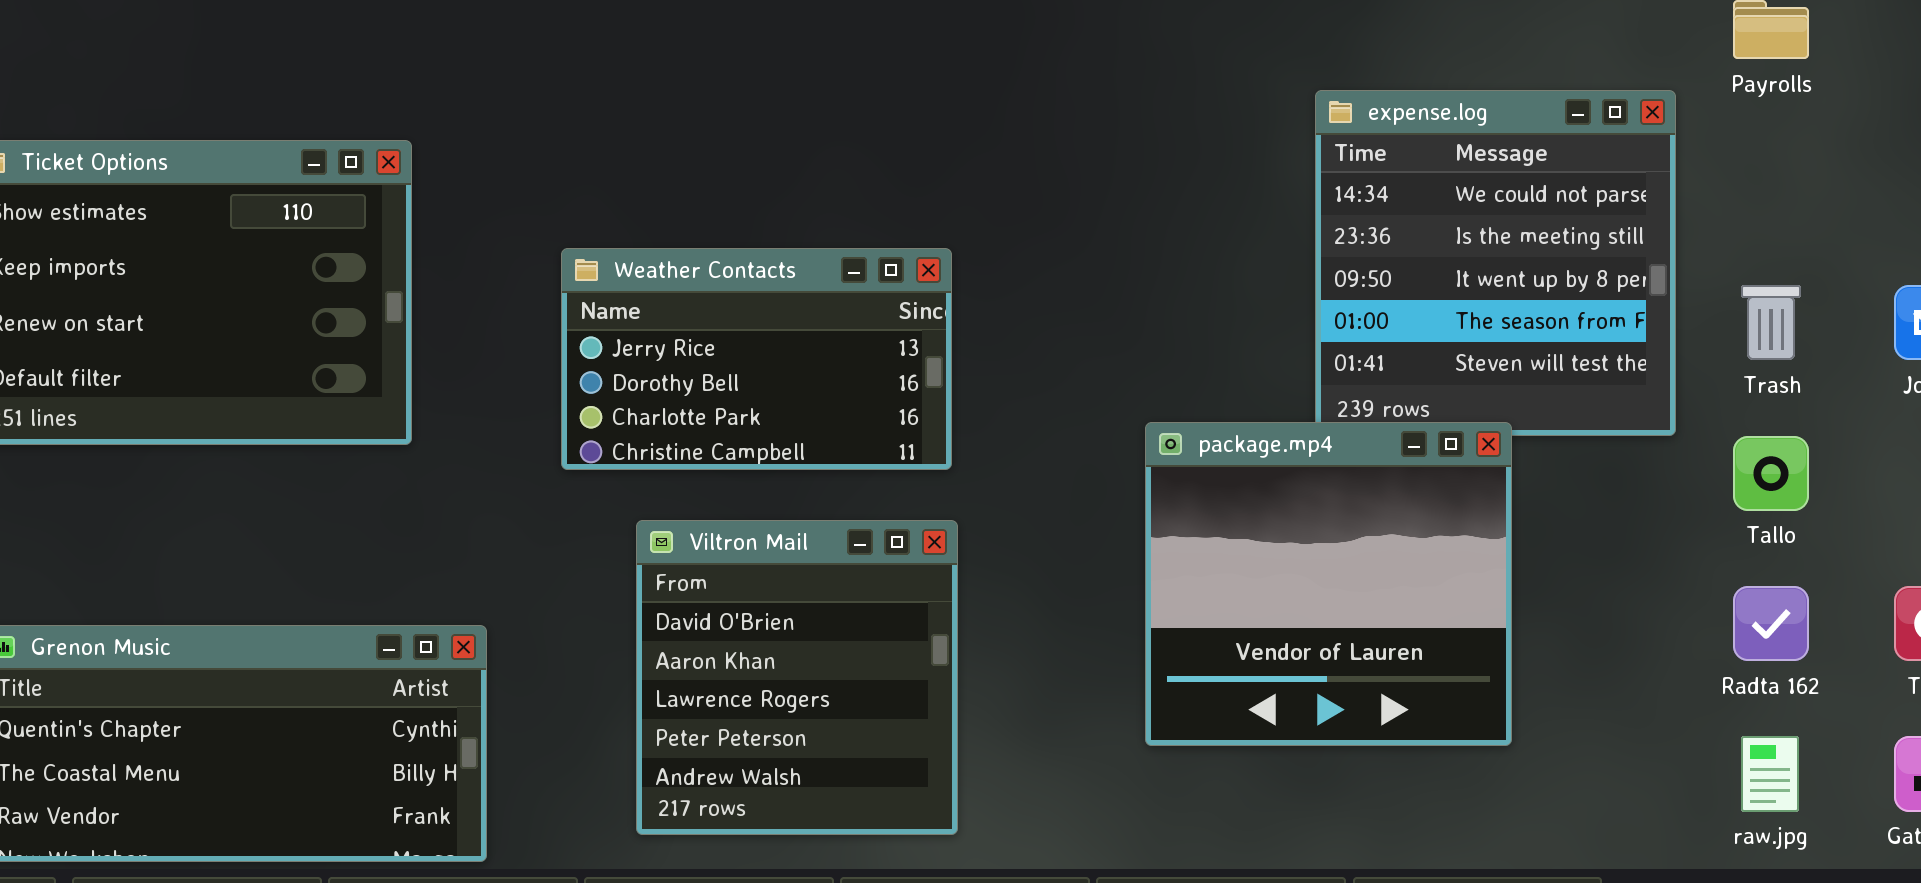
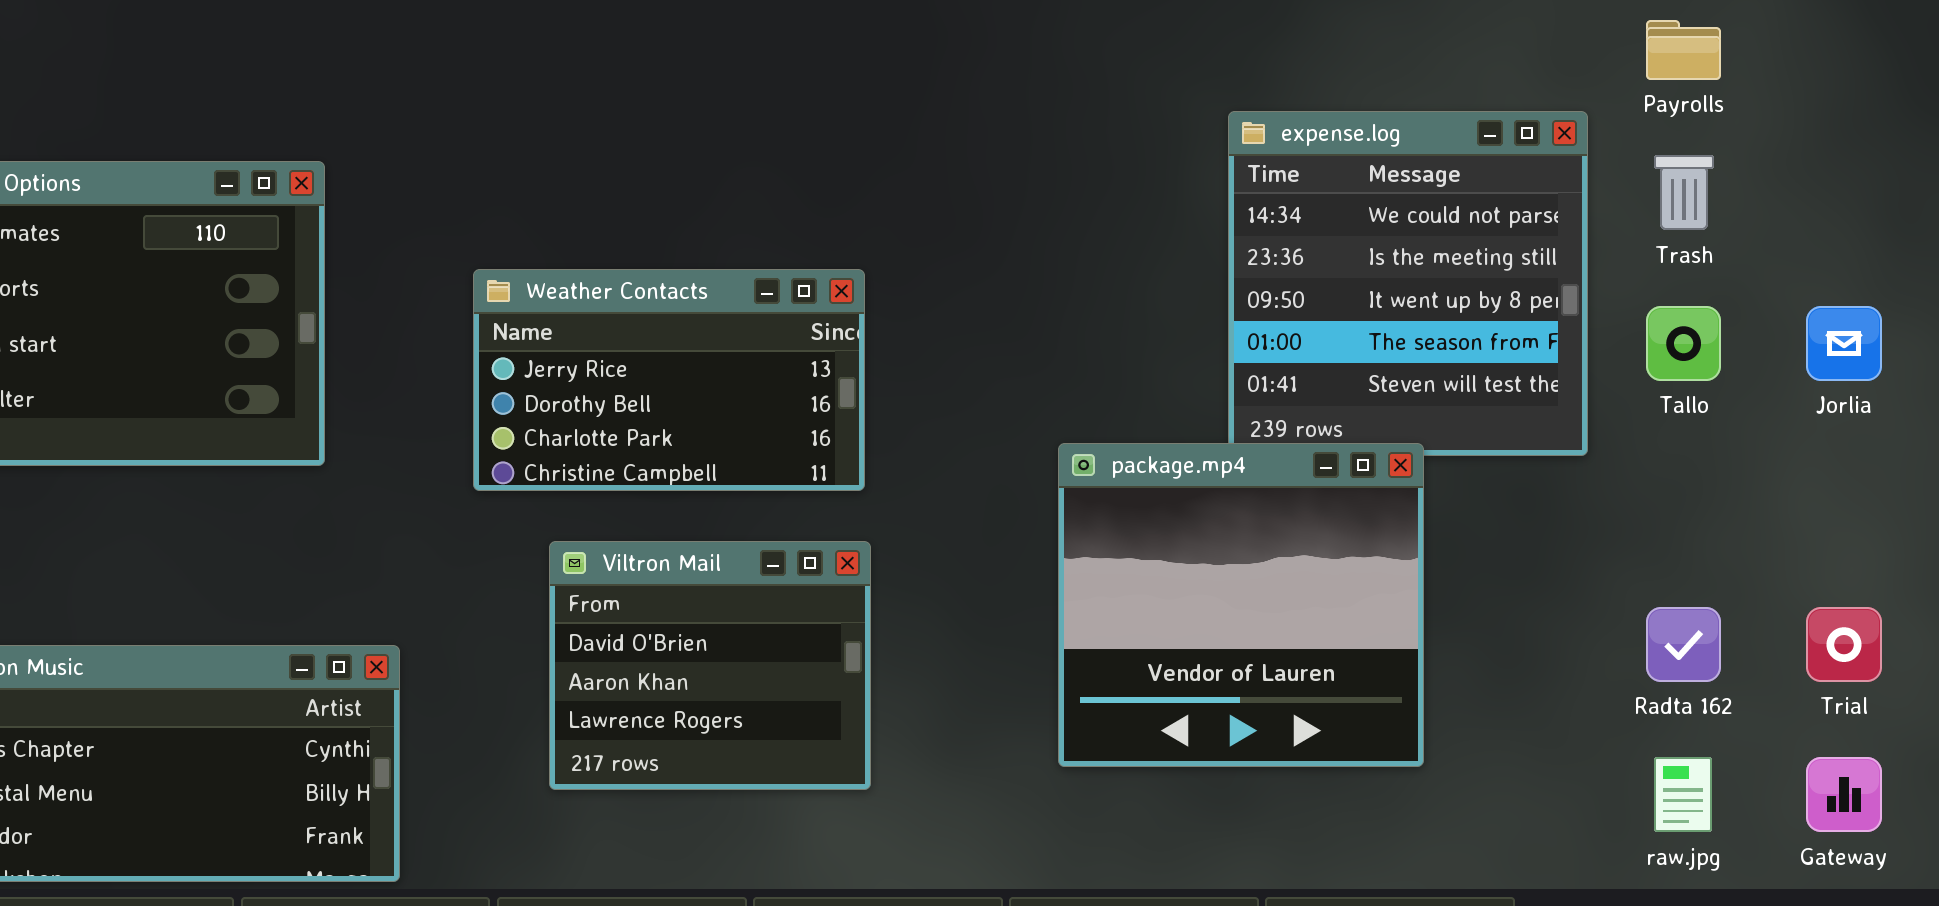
Trash: [1741,285,1801,360] -> [1654,155,1714,230], moved
Tallo: [1733,436,1809,511] -> [1646,306,1721,381], moved
Viltron Mail: [636,520,958,835] -> [549,541,871,790], resized

